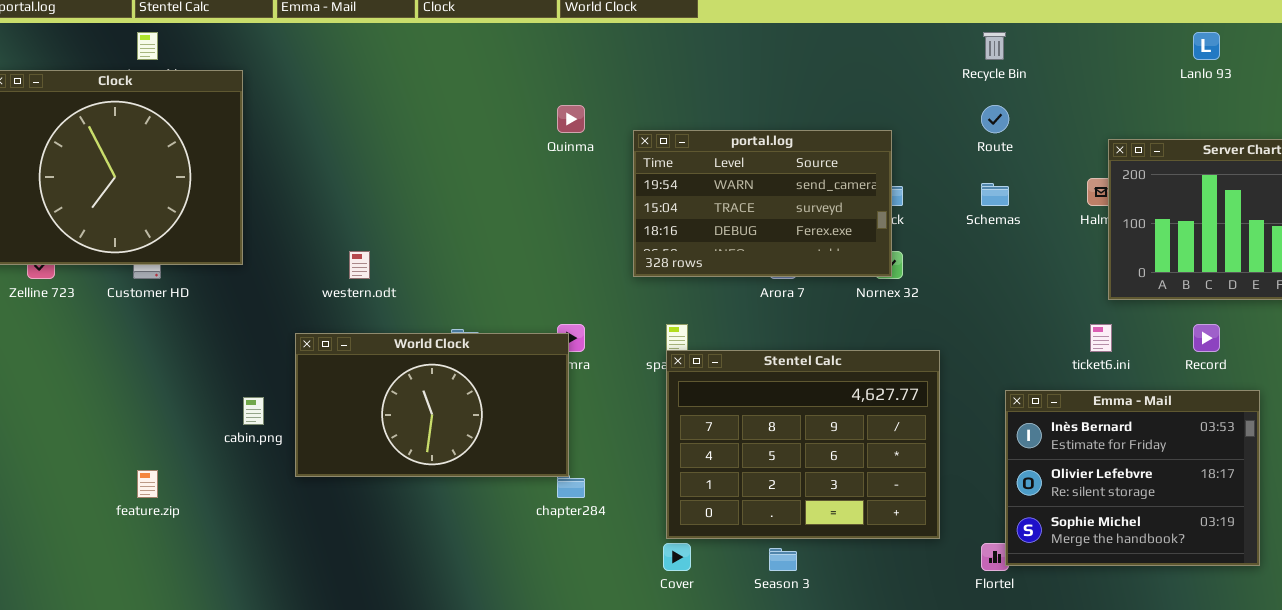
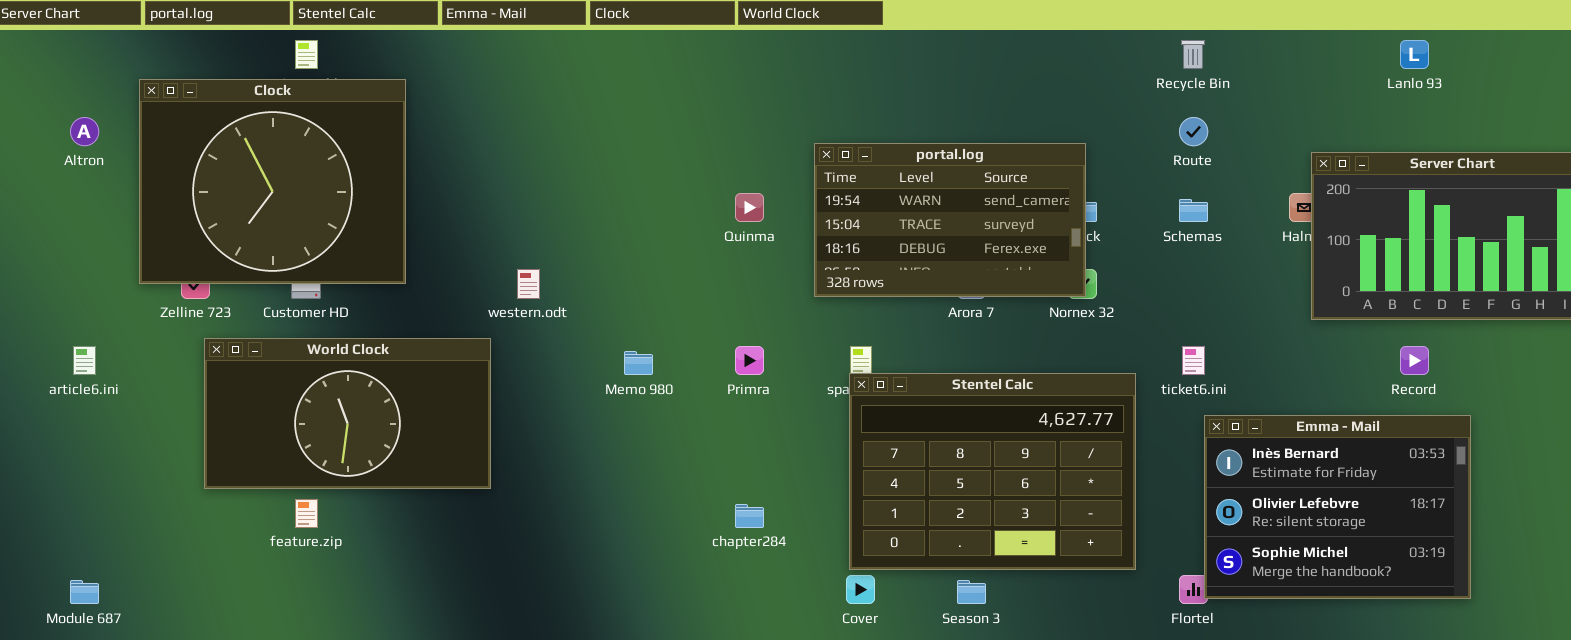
Quinma: [557,105,585,133] -> [735,193,764,222], moved
ticket6.ini: [1090,324,1112,352] -> [1182,346,1205,375], moved
World Clock: [295,333,569,477] -> [204,338,491,489], moved

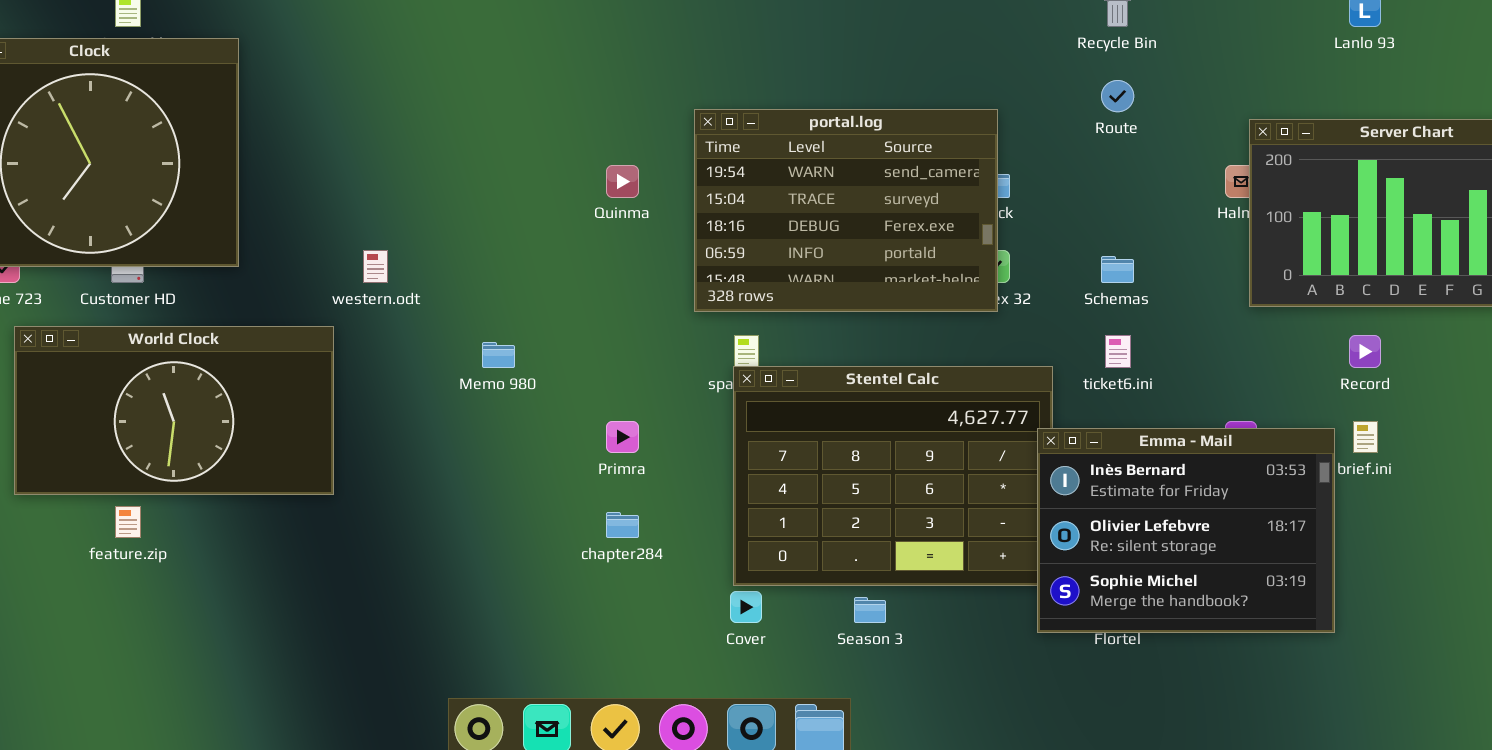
portal.log: [814,143,1086,297] -> [694,109,998,312], resized
Schemas: [1179,199,1208,222] -> [1101,256,1134,283], moved
Primra: [735,346,764,375] -> [606,421,639,453], moved
Emma - Mail: [1204,415,1471,599] -> [1037,428,1335,633], moved

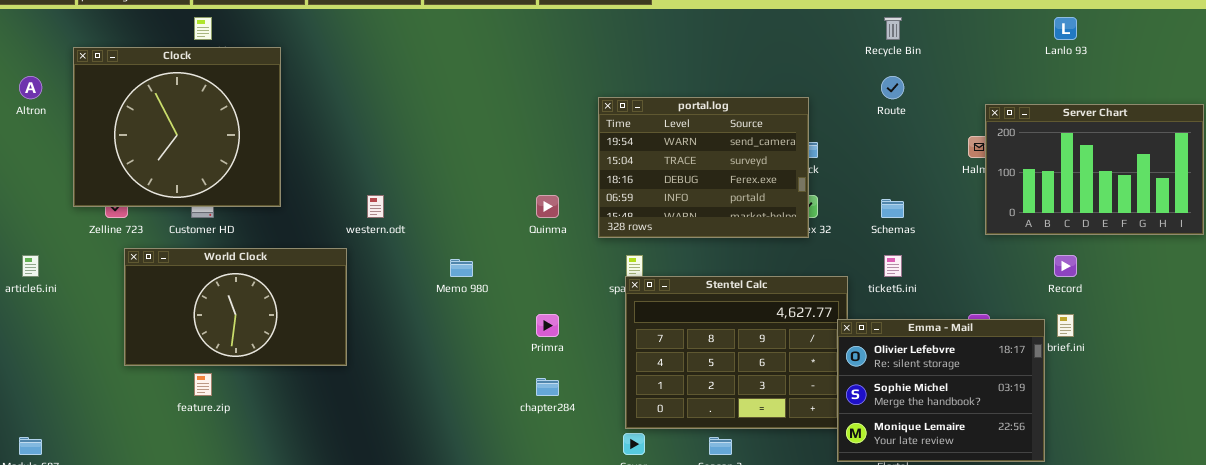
Quinma: [606,165,639,198] -> [536,195,559,218], moved
Emma - Mail: [1037,428,1335,633] -> [837,319,1045,462], scrolled down 1 row

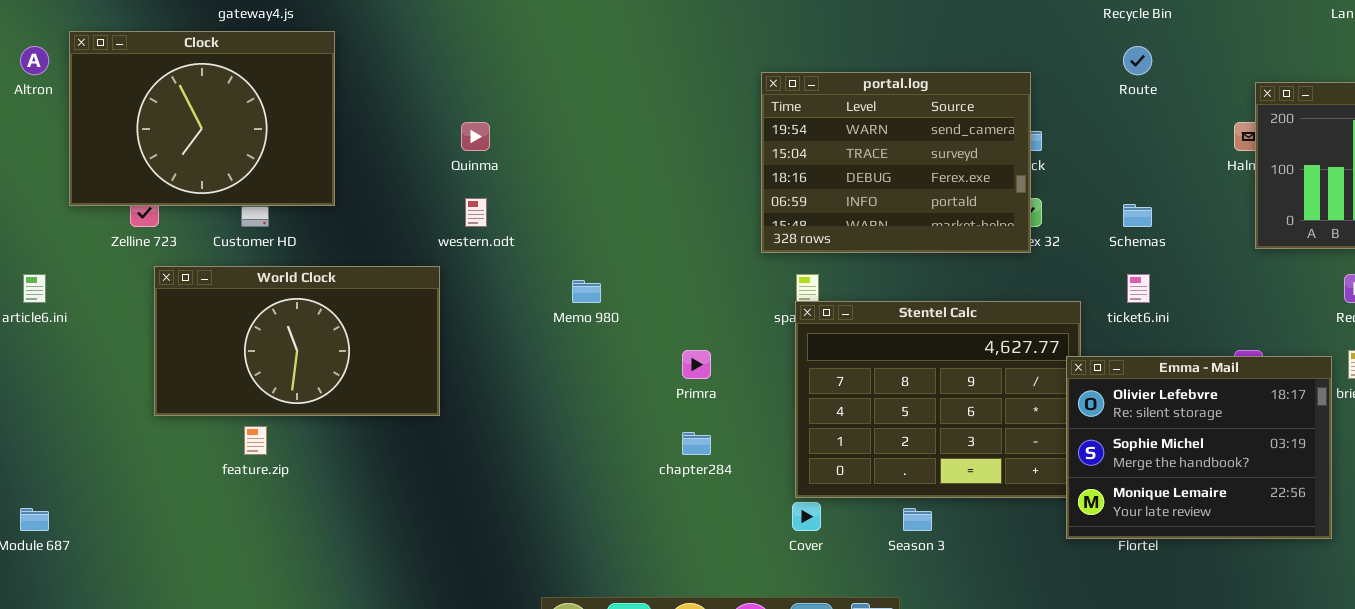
Clock: [73,47,281,207] -> [69,31,335,206], moved, resized
Quinma: [536,195,559,218] -> [461,122,490,151], moved

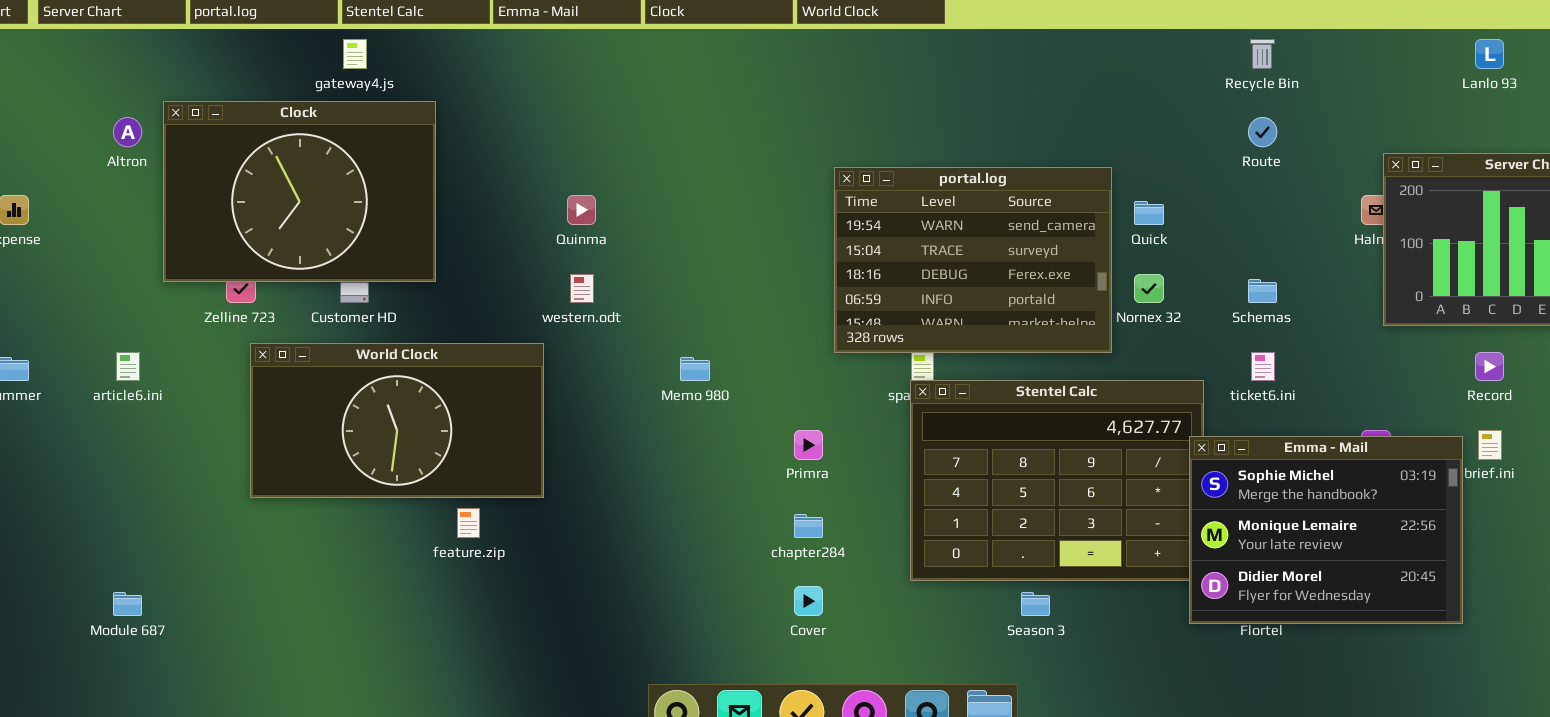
portal.log: [761,72,1031,253] -> [834,167,1112,353], moved
Emma - Mail: [1066,356,1332,539] -> [1189,436,1463,624], scrolled down 1 row
feature.zip: [244,426,267,455] -> [457,508,480,538], moved
Cover: [792,502,821,531] -> [794,586,823,616], moved

